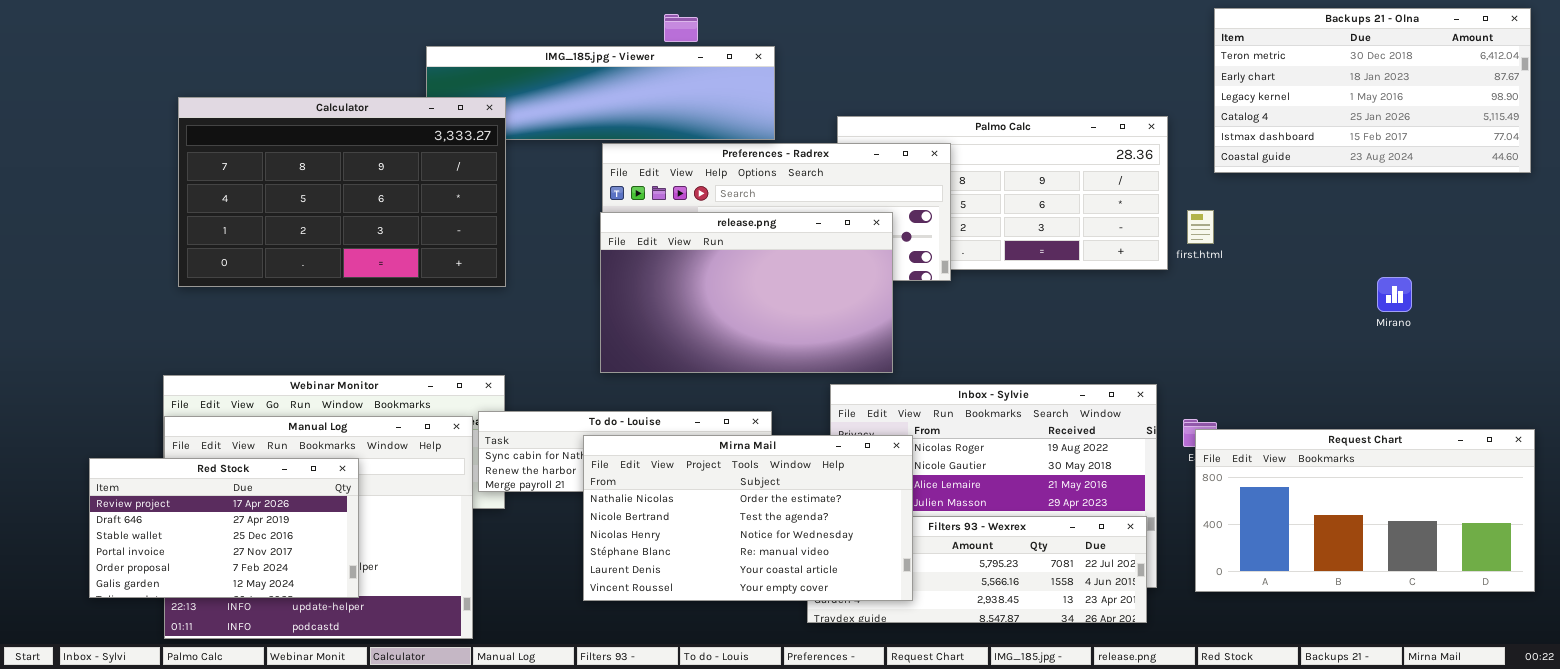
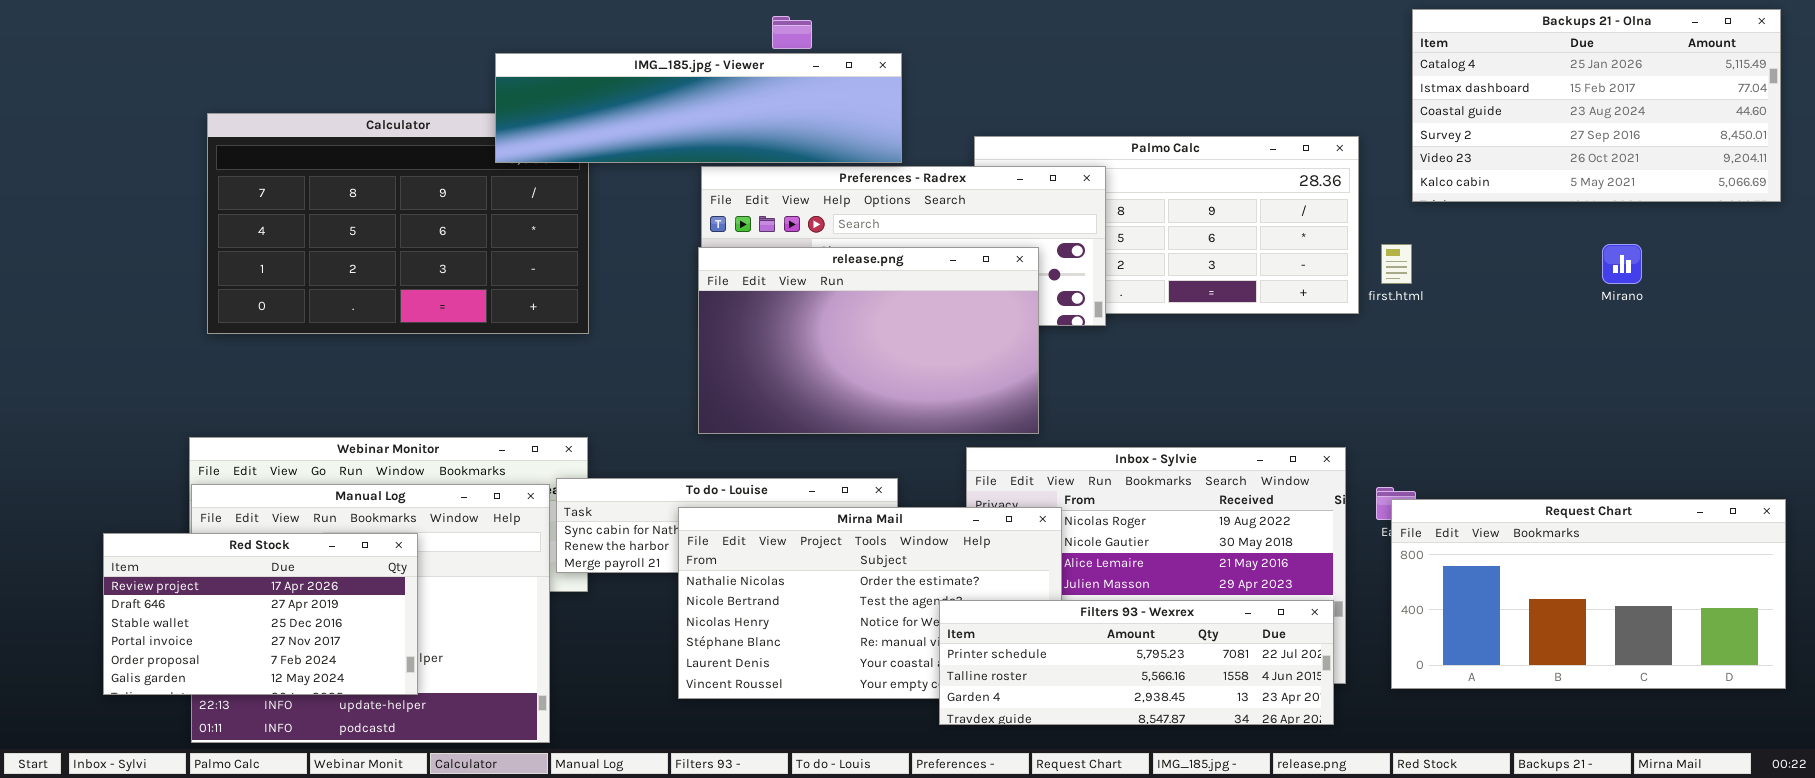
Backups 21 - Olna: [1214,8,1531,173] -> [1412,9,1781,202], scrolled down 3 rows
IMG_185.jpg - Viewer: [426,46,775,140] -> [495,53,902,163], raised
Mirano: [1377,277,1412,312] -> [1602,244,1642,284], moved
Filters 93 - Wexrex: [807,516,1147,623] -> [939,600,1334,725], raised

